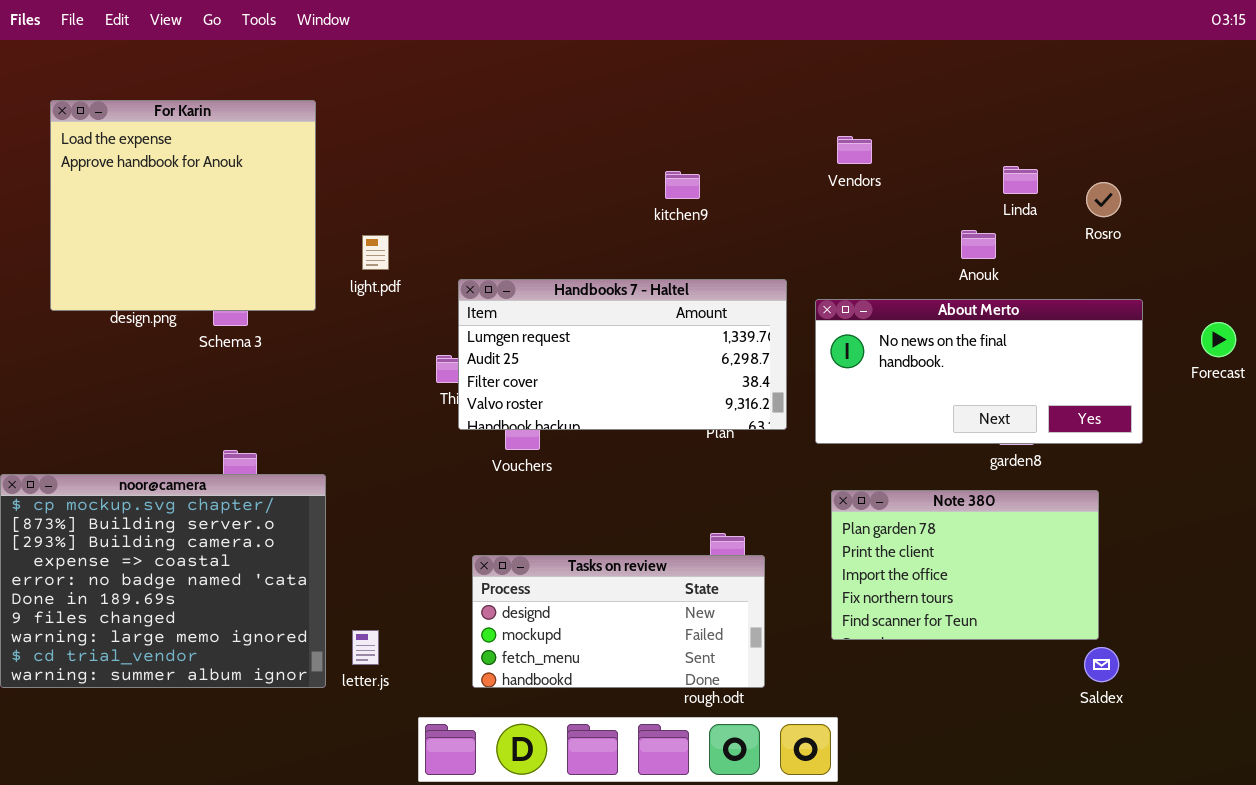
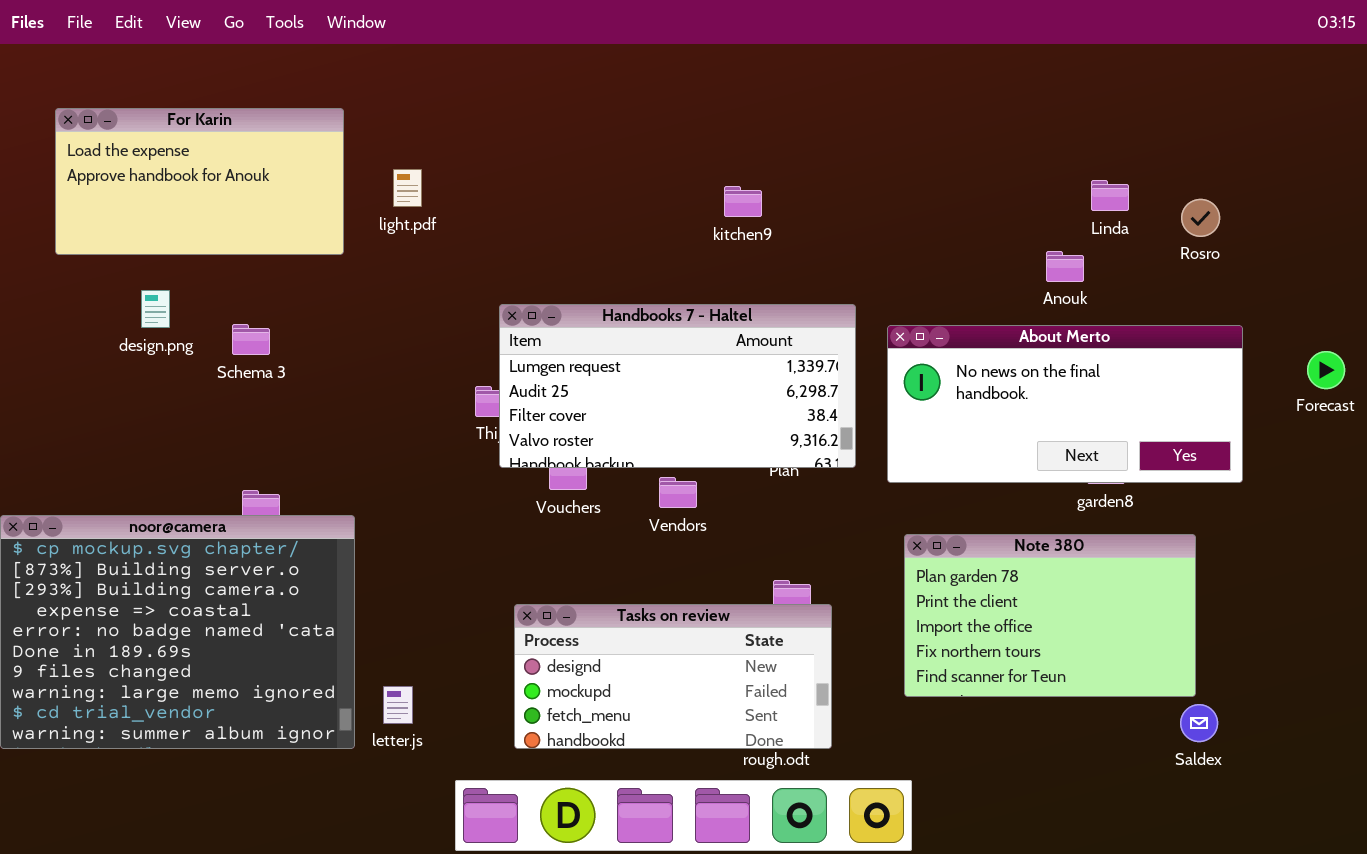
For Karin: [50,100,316,311] -> [55,108,344,255], resized
Vendors: [837,136,872,164] -> [659,477,697,508], moved
light.pdf: [362,235,389,270] -> [393,169,422,207], moved

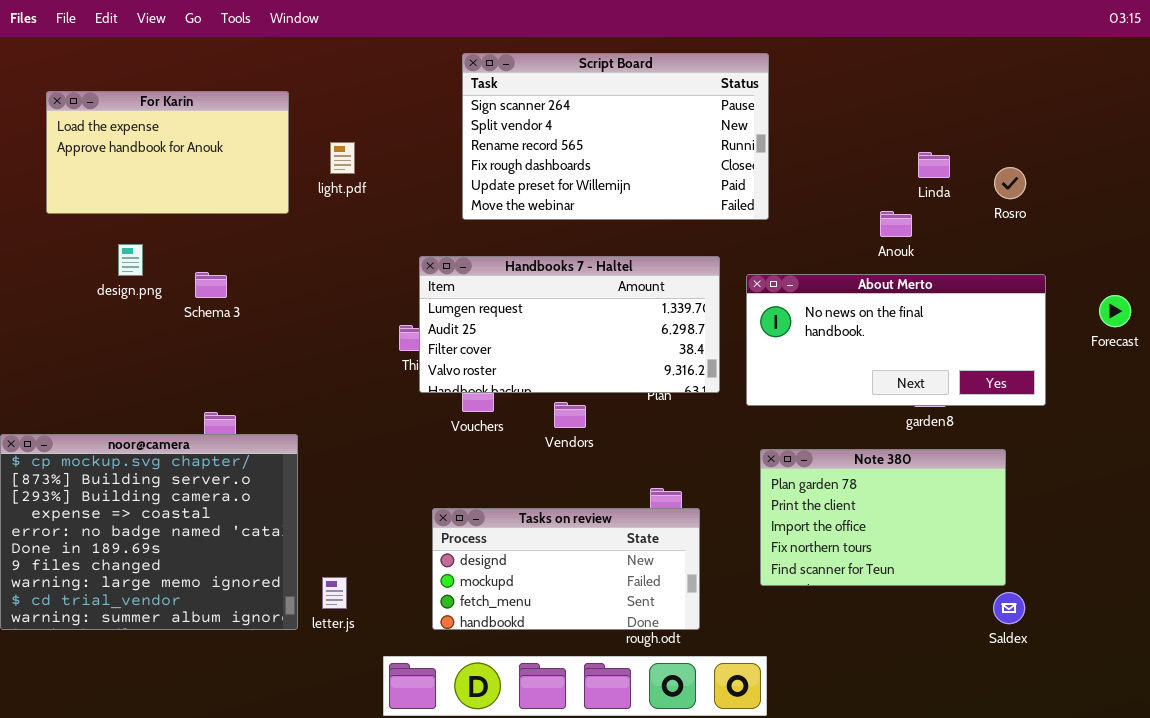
Script Board: none -> [462,53,769,220], opened

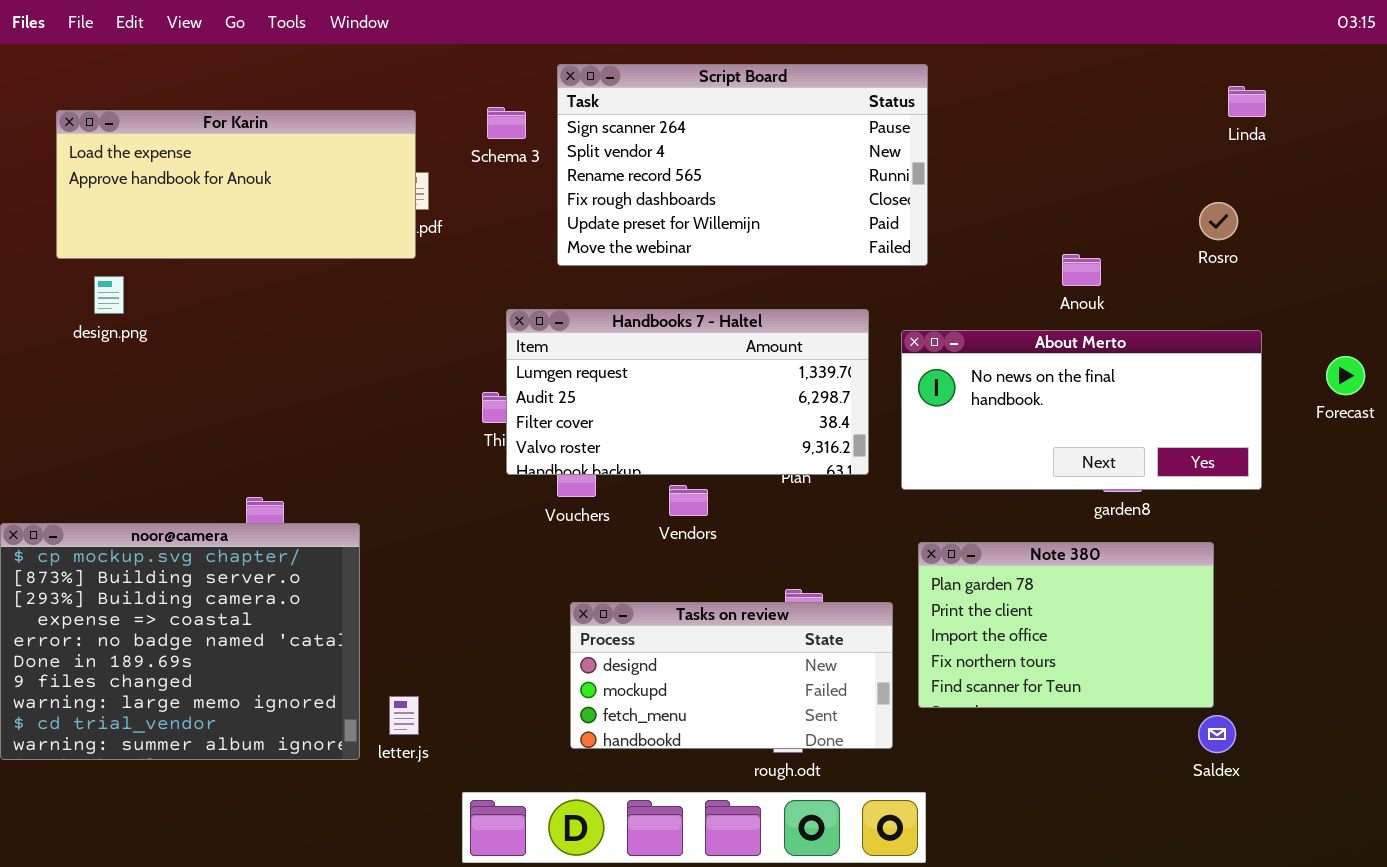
For Karin: [46,91,289,214] -> [56,110,416,259], resized
Linda: [918,152,950,178] -> [1228,86,1266,117], moved
design.png: [118,244,143,276] -> [94,276,124,314], moved
Schema 3: [195,272,227,298] -> [487,107,526,139], moved
Tasks on review: [432,508,700,630] -> [570,602,893,749], moved

